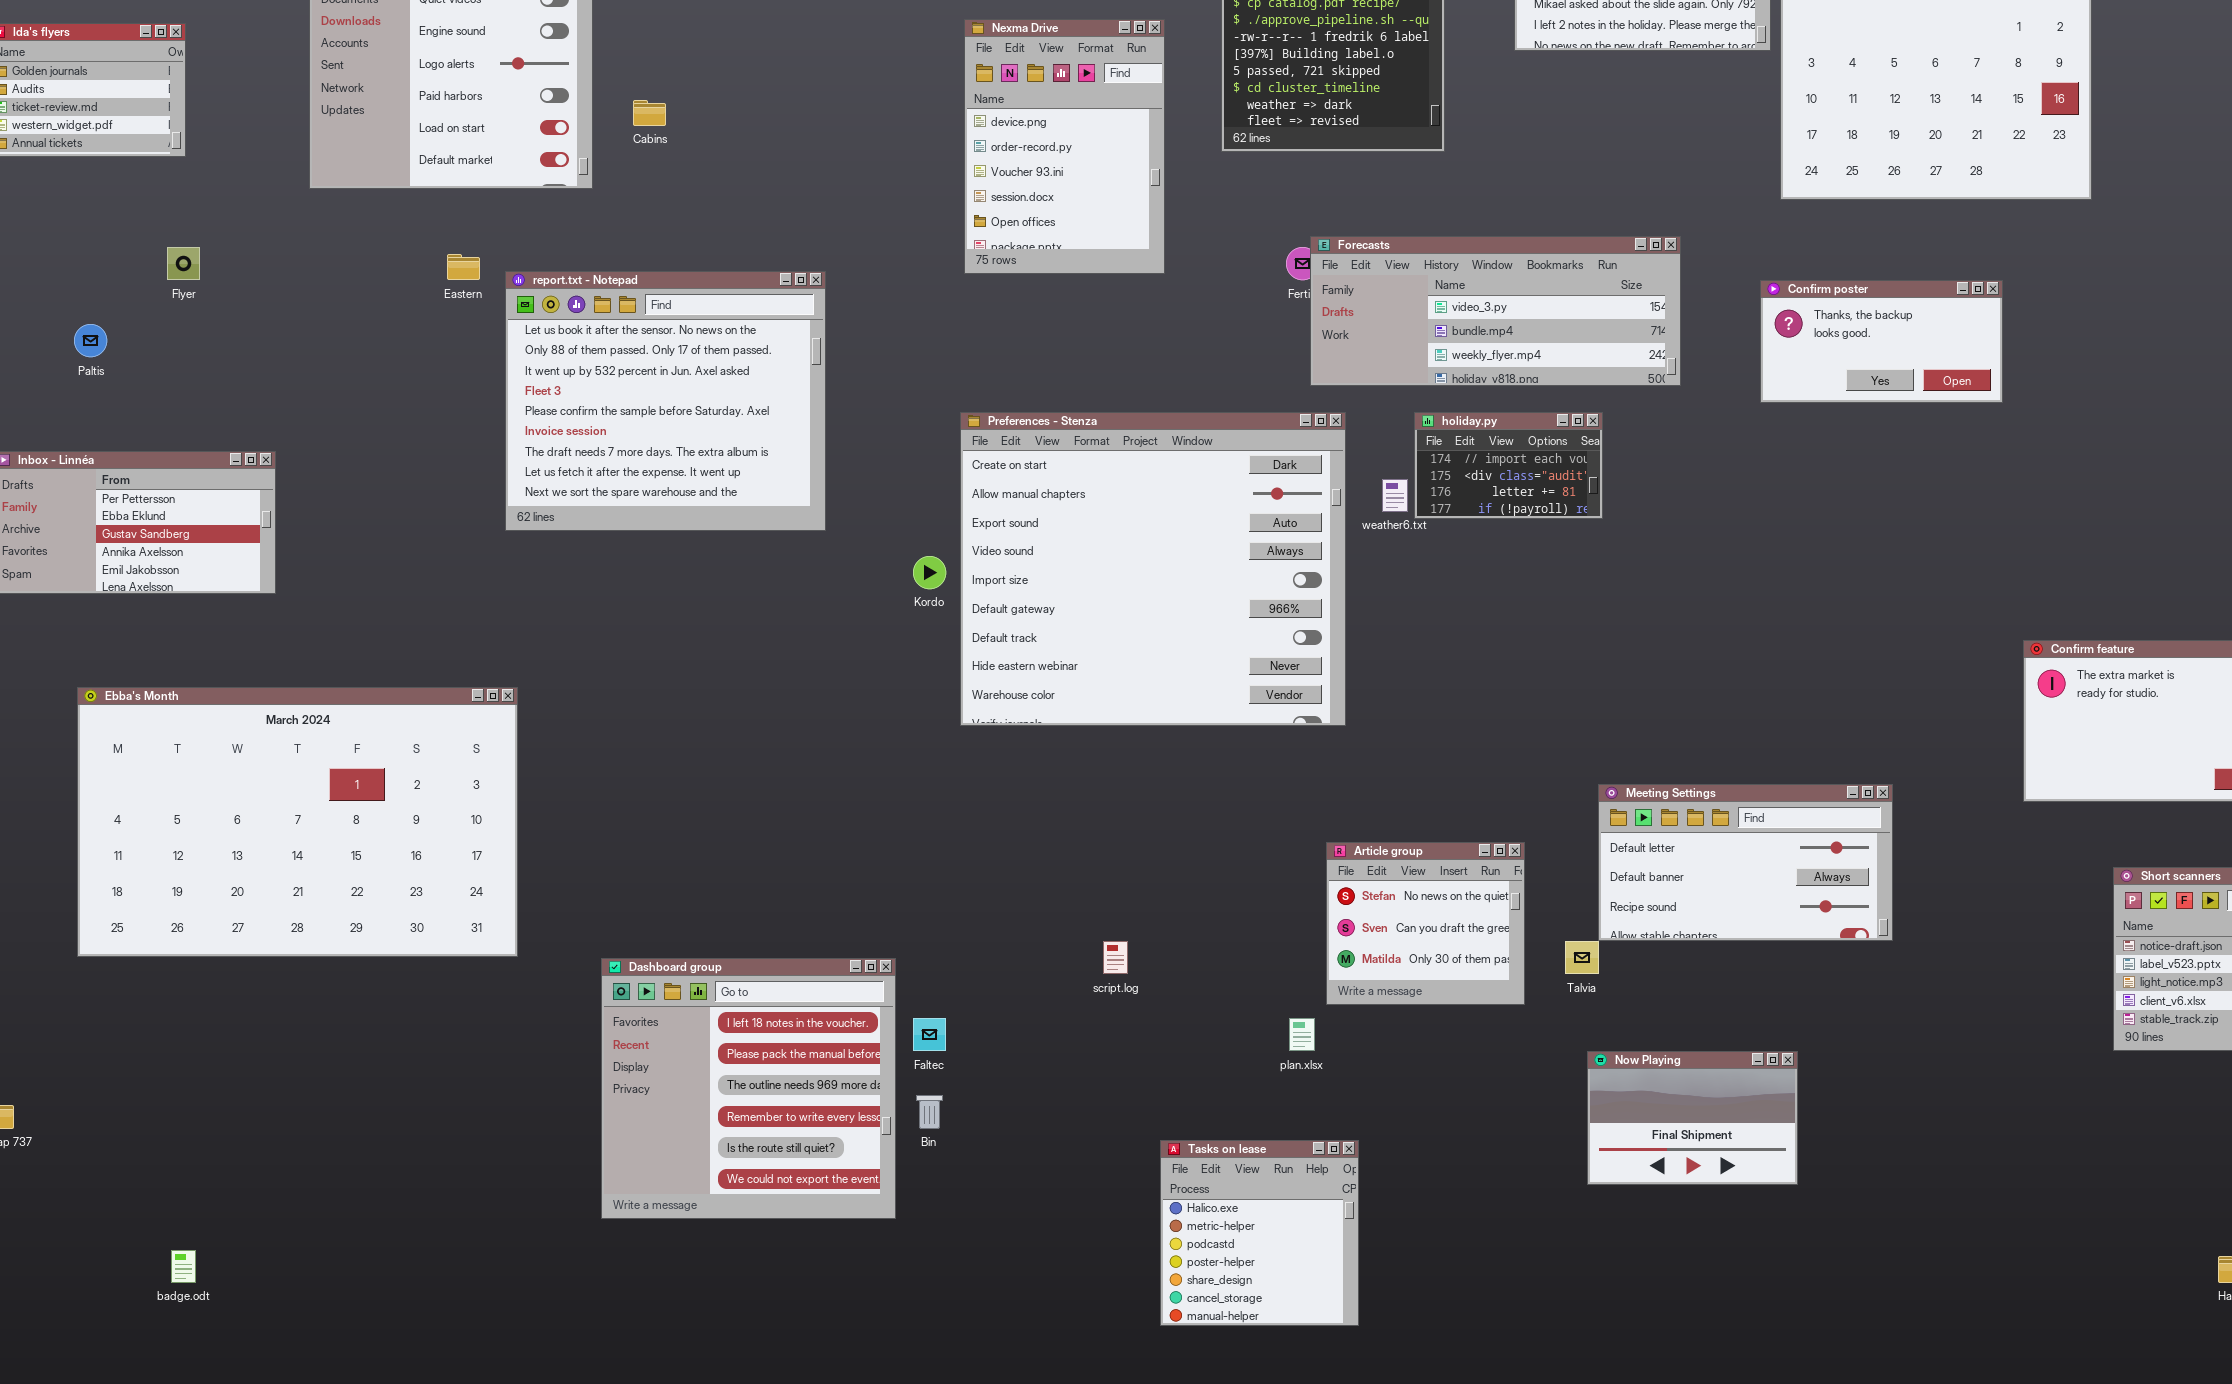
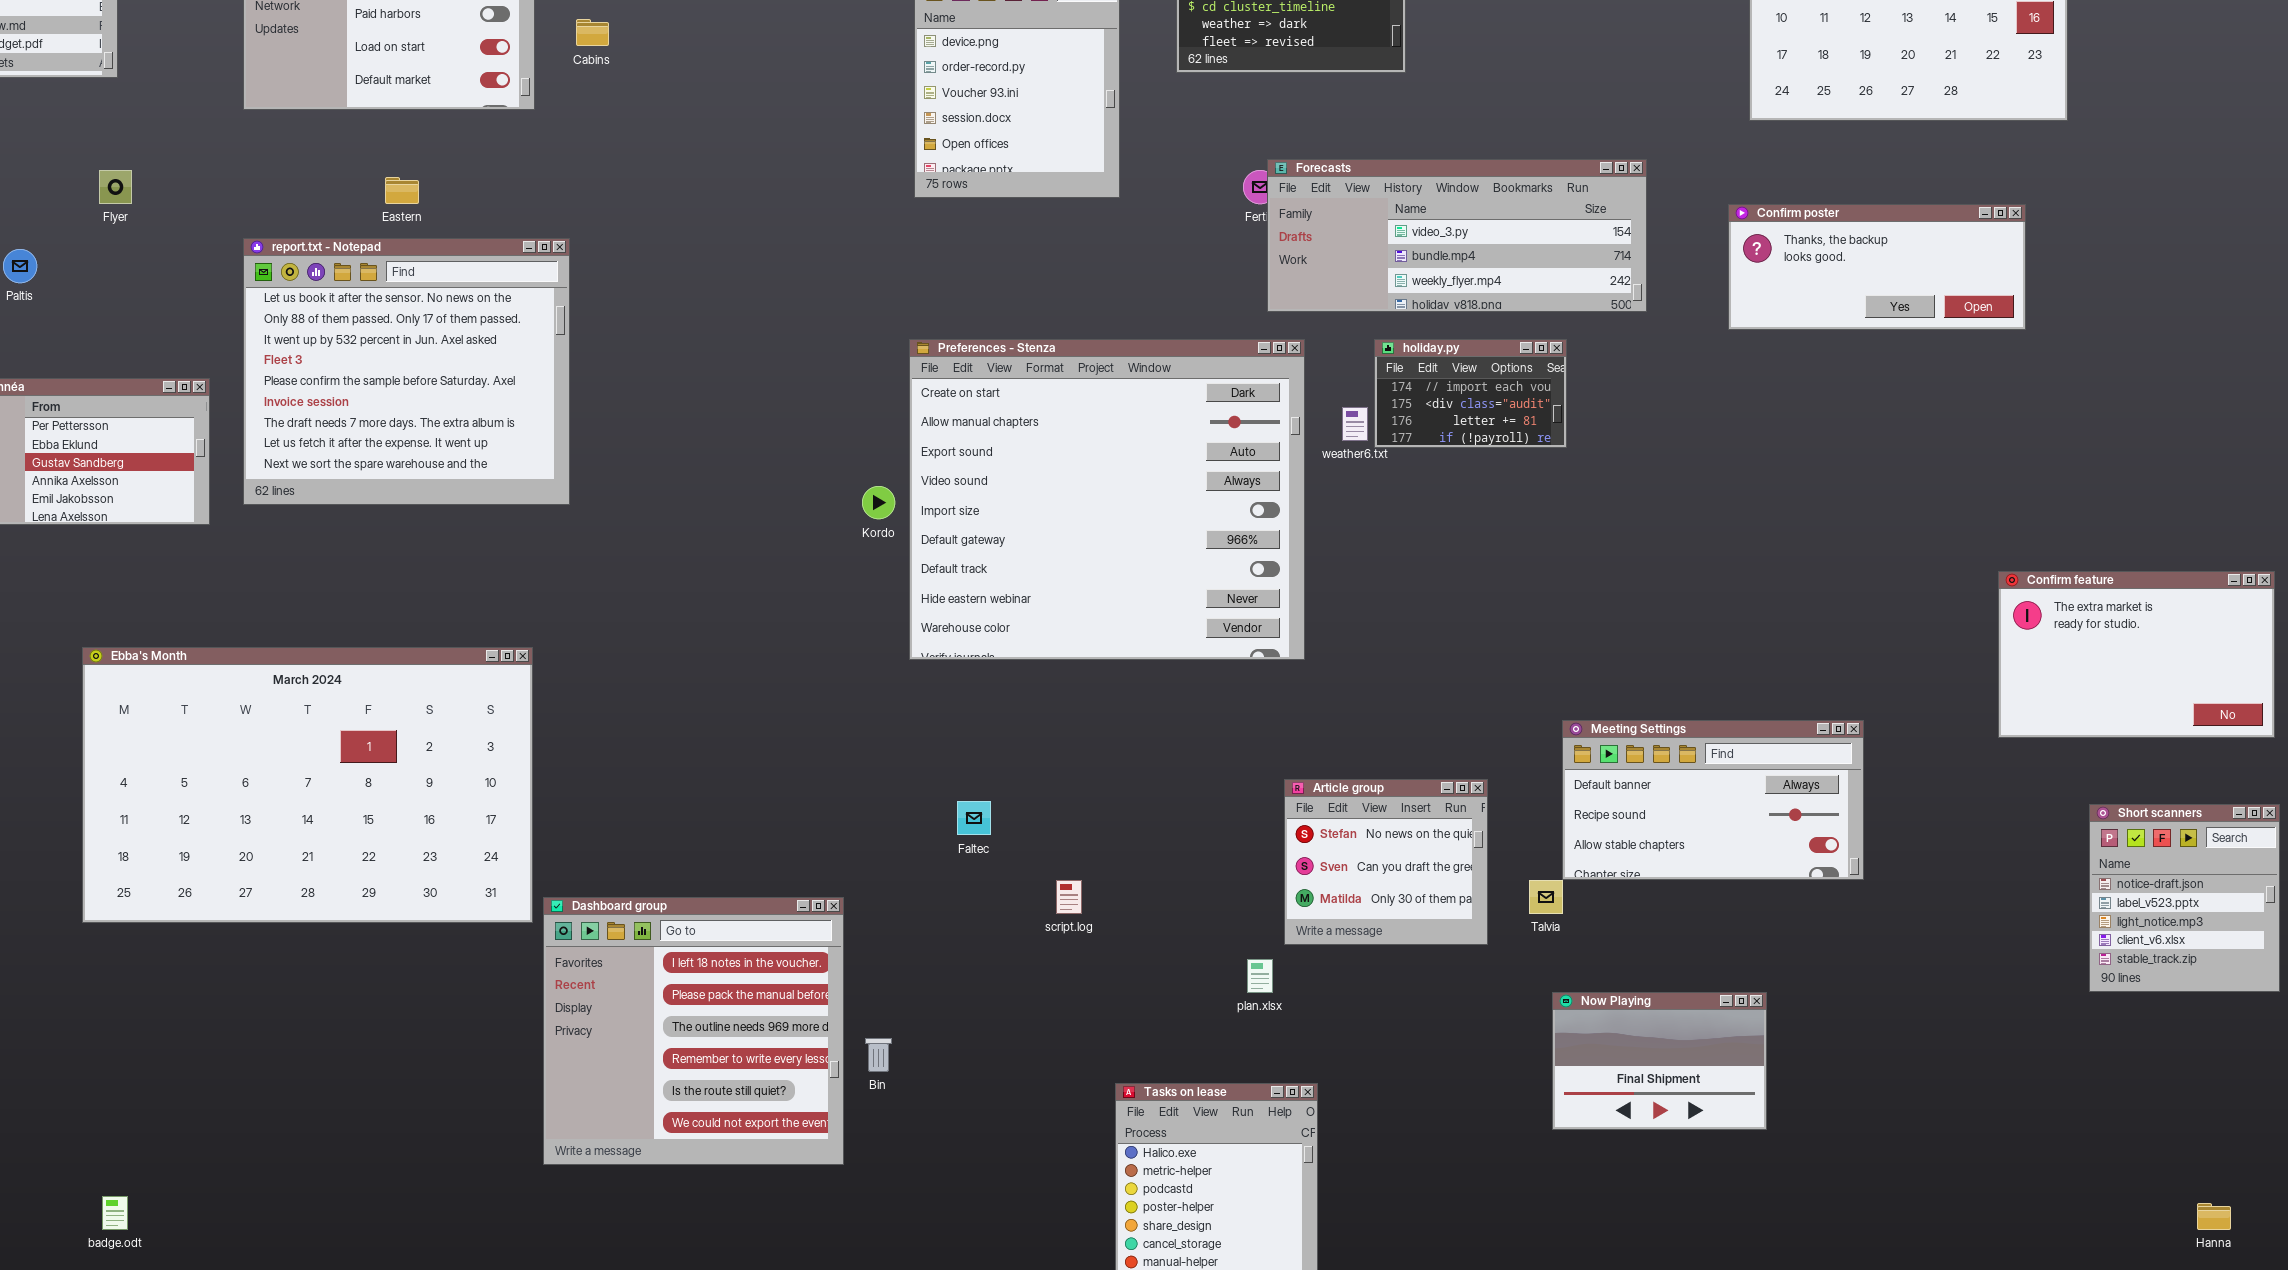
report.txt - Notepad: [505,271,826,531] -> [243,238,570,505], moved
Confirm poster: [1760,280,2003,403] -> [1728,204,2026,330], resized
Ebba's Month: [77,687,518,957] -> [82,647,533,923], moved
Meeting Settings: [1598,784,1893,941] -> [1562,720,1864,880], scrolled down 1 row
Faltec: [913,1018,946,1051] -> [957,801,991,835], moved

